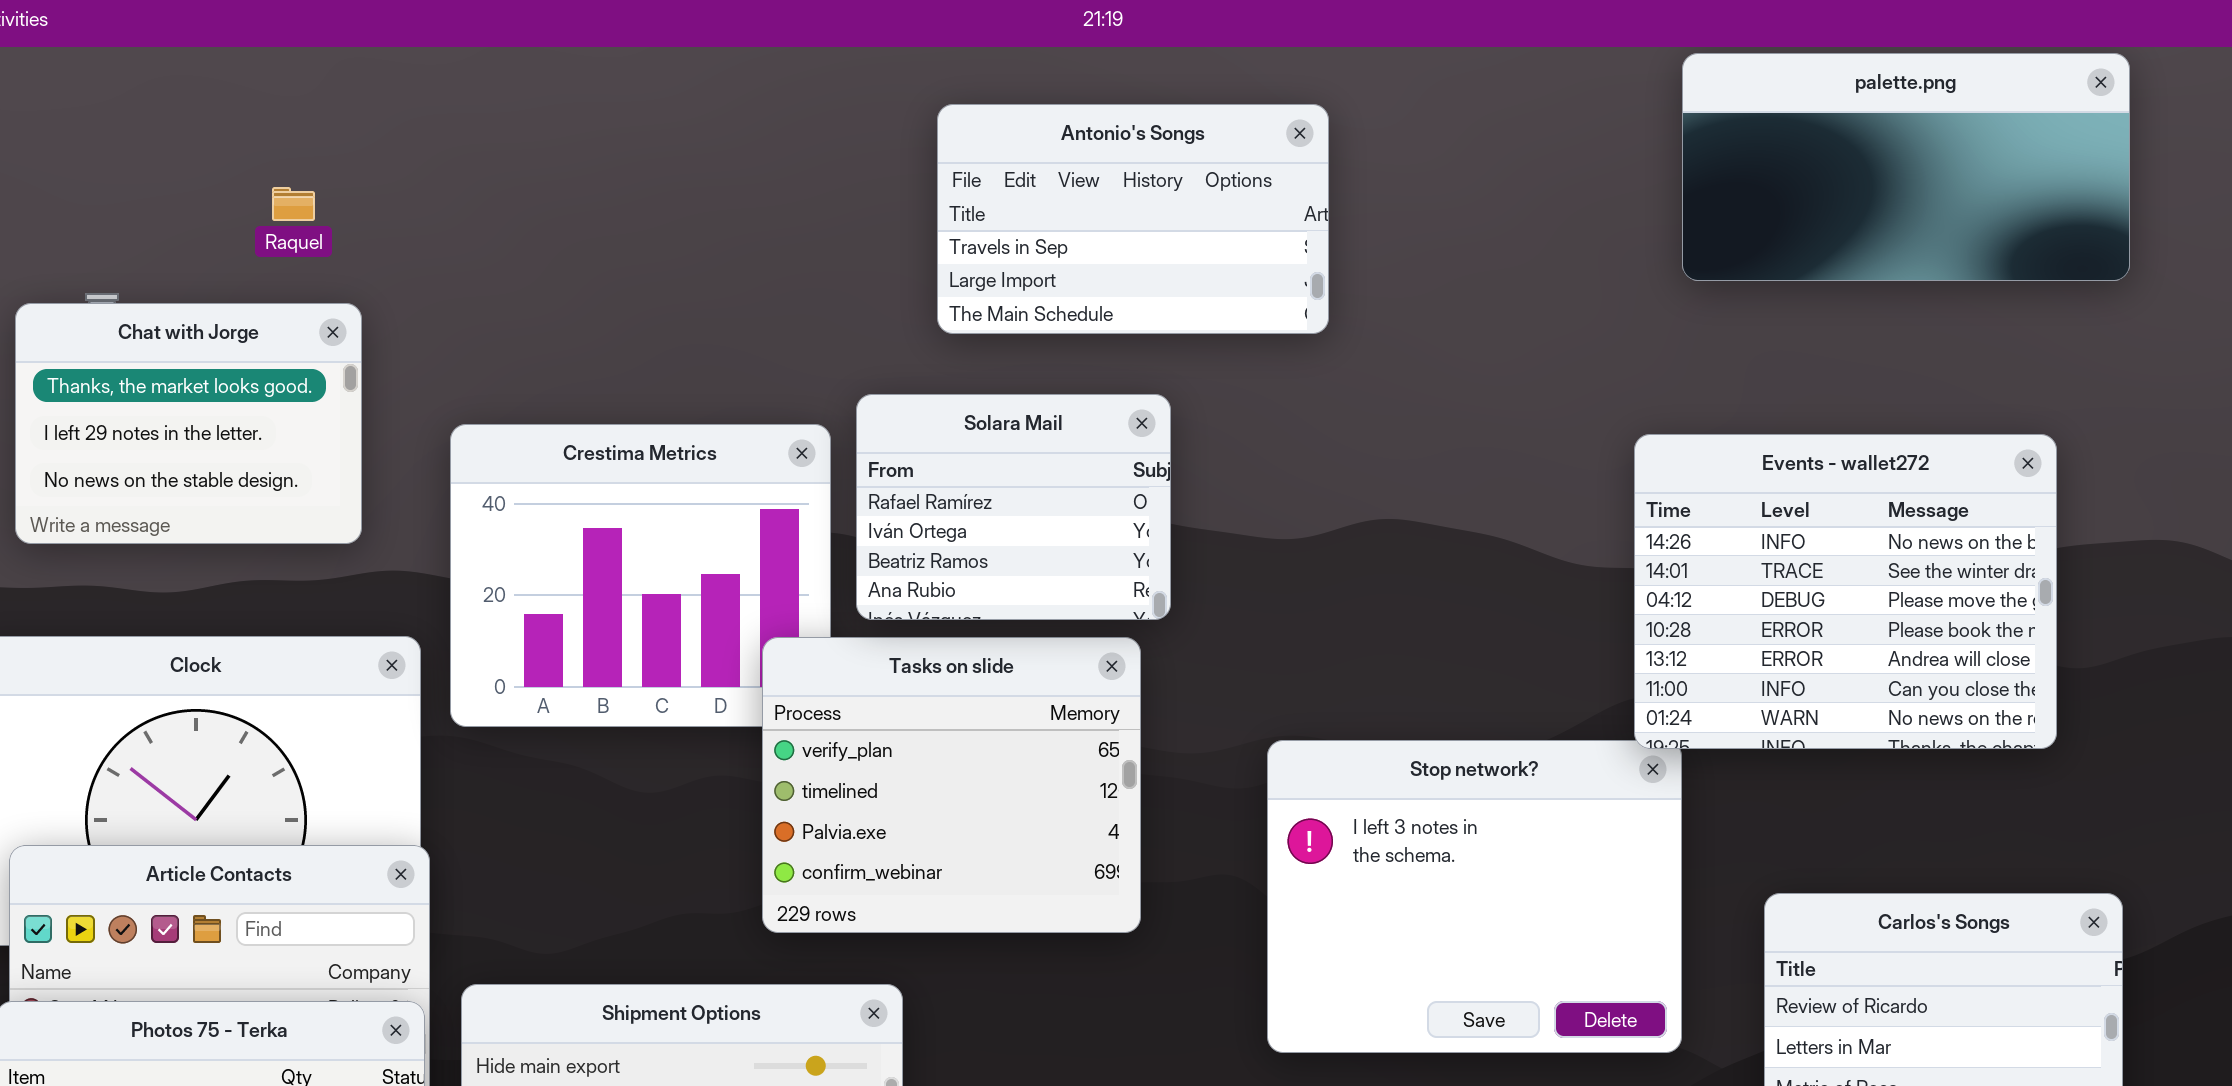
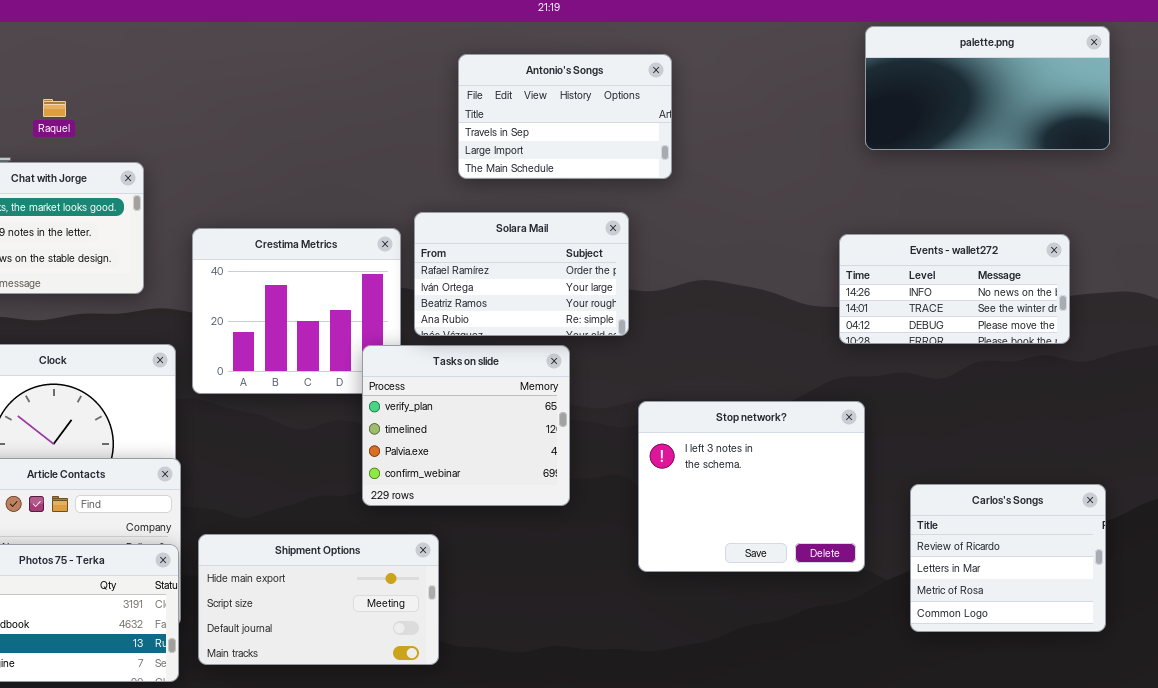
Raquel: [272,187,315,221] -> [43,99,66,117], moved
Solara Mail: [856,394,1171,620] -> [414,212,629,336], resized
Events - wallet272: [1634,434,2057,749] -> [839,234,1070,344], resized

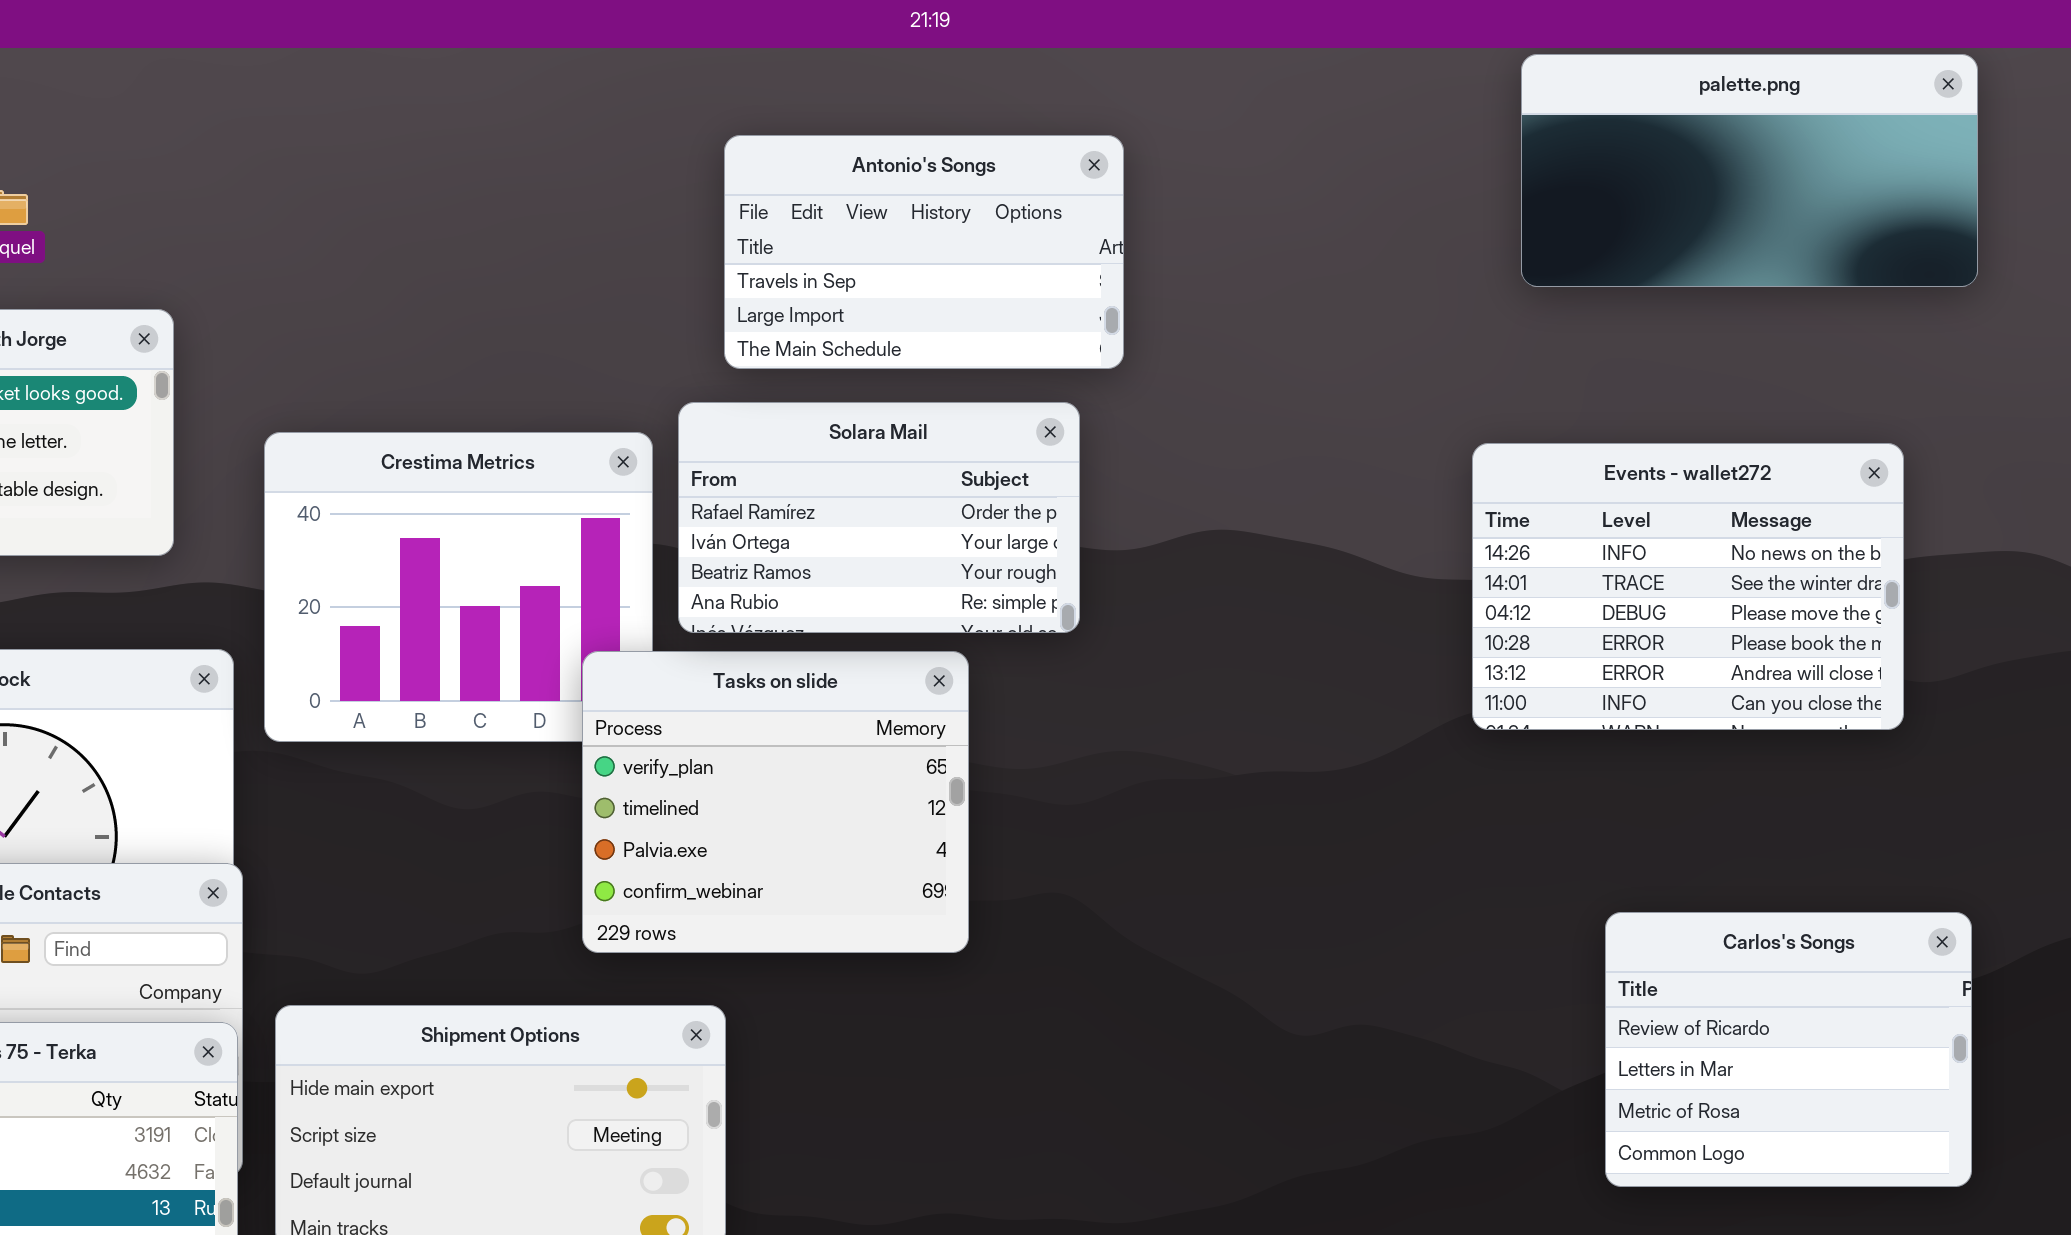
Antonio's Songs: [458,54,672,179] -> [724,135,1124,369], moved
Events - wallet272: [839,234,1070,344] -> [1472,443,1904,730], resized
Stop network?: [638,401,865,572] -> none, closed

